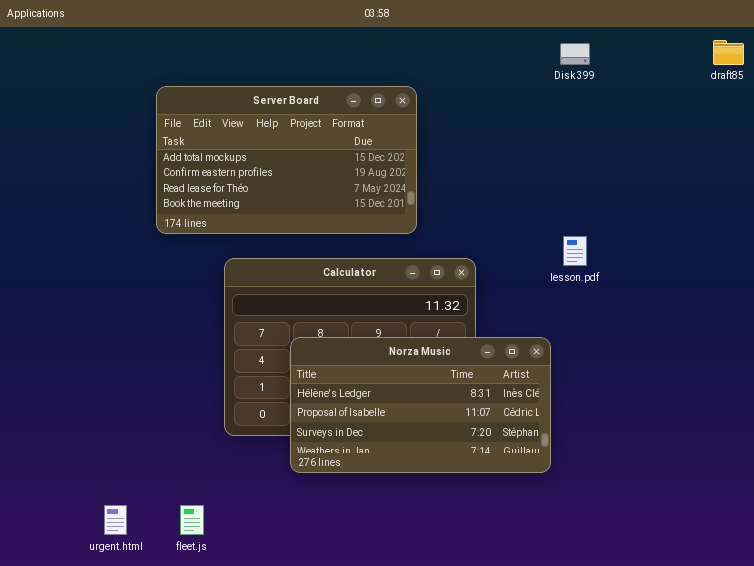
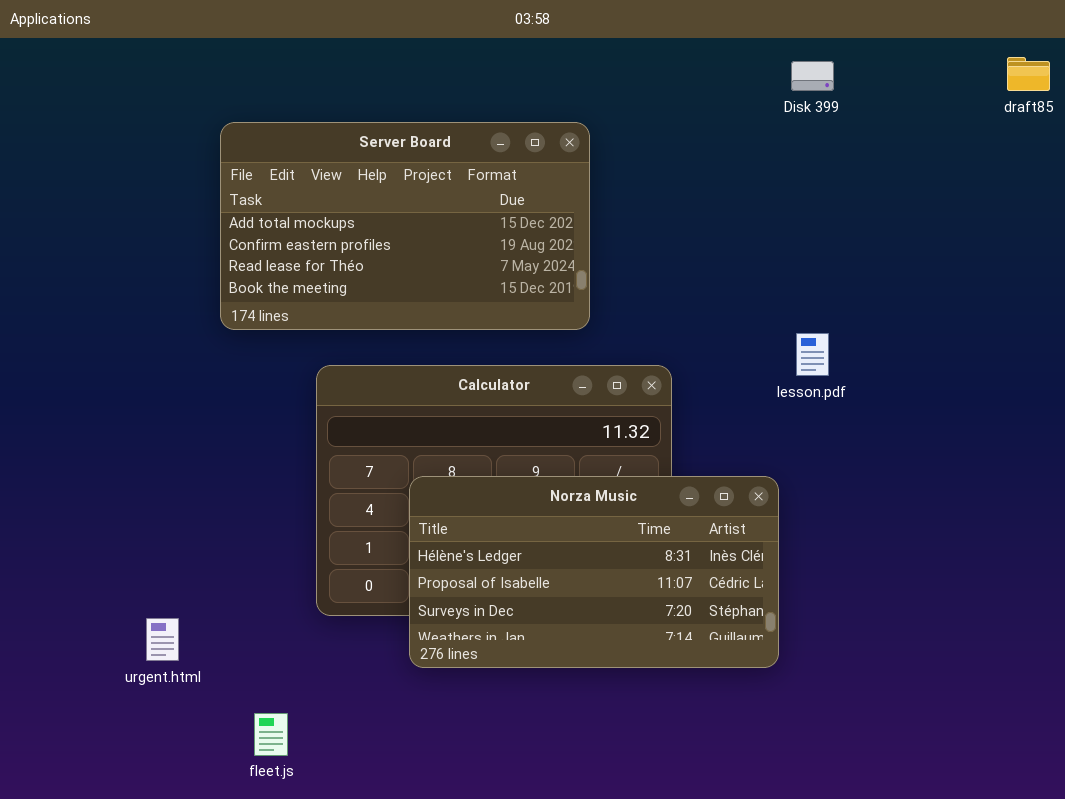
urgent.html: [104,505,127,535] -> [146,618,179,661], moved

